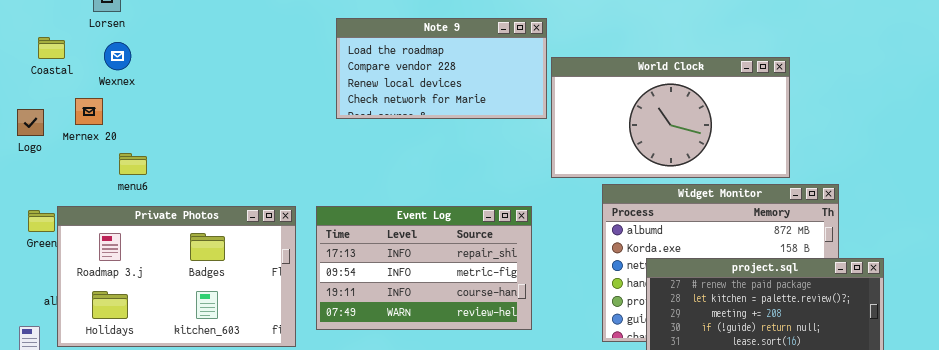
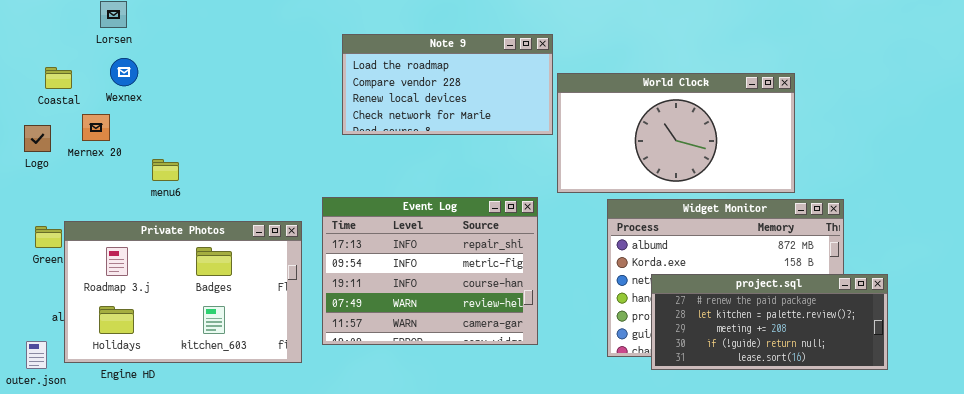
Coastal: [38,37,65,59] -> [45,67,72,89], moved
menu6: [119,153,147,175] -> [152,159,179,181], moved
Event Log: [316,206,532,330] -> [322,197,538,345], resized

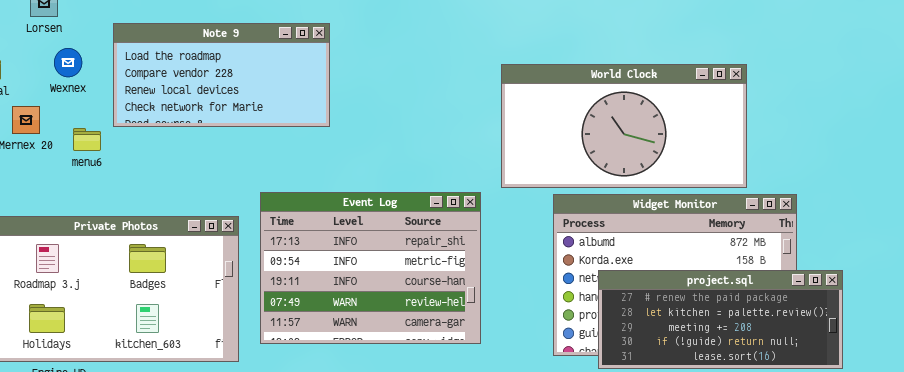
Note 9: [342,34,553,135] -> [113,23,330,127], moved
Wexnex: [110,58,138,86] -> [54,48,82,77], moved
menu6: [152,159,179,181] -> [73,128,101,151], moved

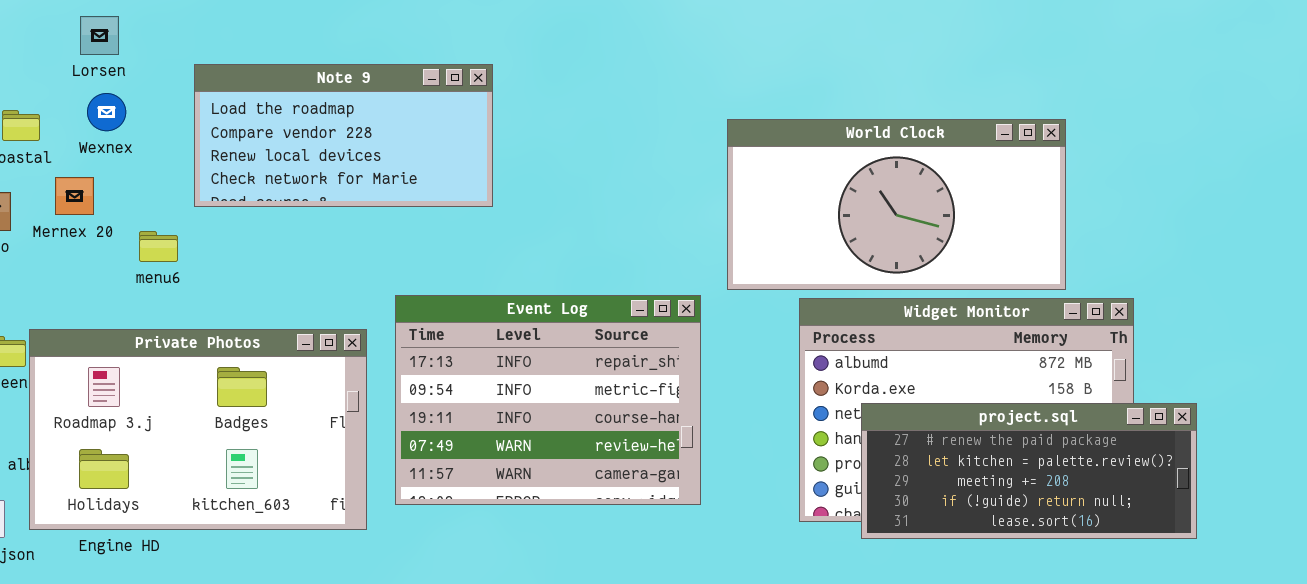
Wexnex: [54,48,82,77] -> [87,93,126,131], moved
menu6: [73,128,101,151] -> [139,231,178,262], moved

